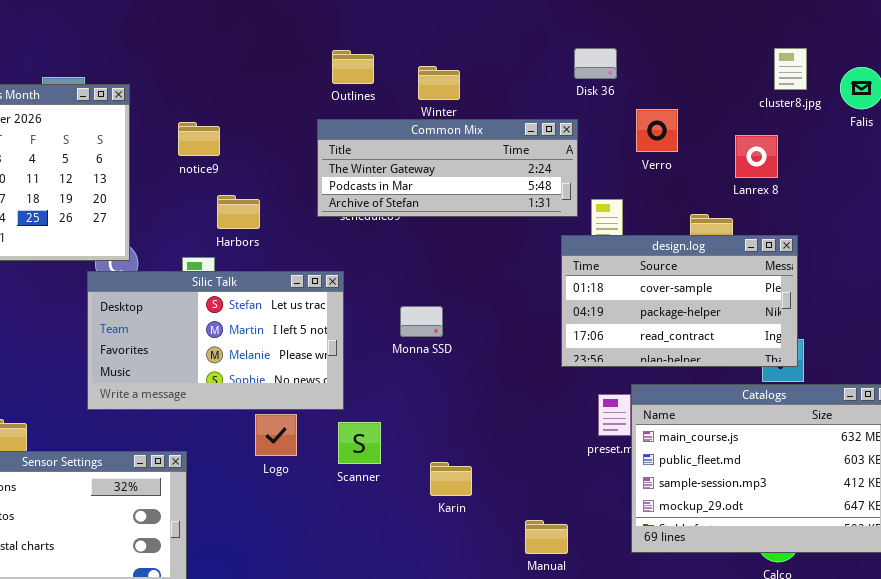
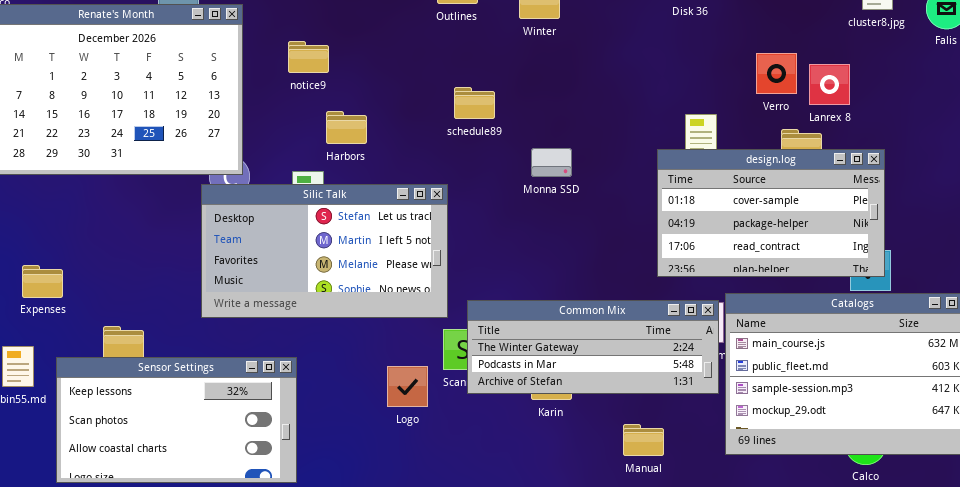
Verro: [636,109,678,152] -> [756,53,797,94], moved
Common Mix: [317,119,578,217] -> [467,300,719,394], moved
Lanrex 8: [735,135,778,178] -> [809,64,850,105], moved
Monna SSD: [400,306,443,337] -> [531,148,572,177], moved
Logo: [255,414,297,456] -> [387,366,428,407], moved

